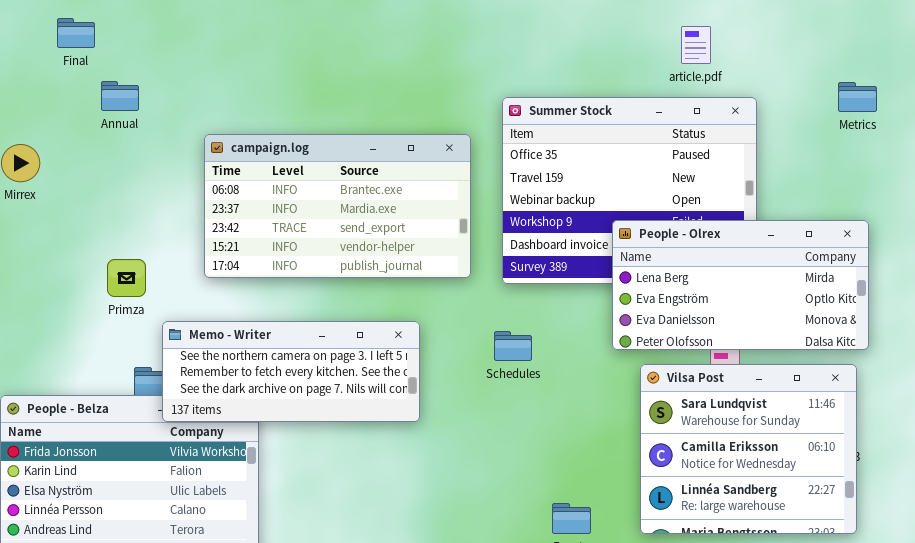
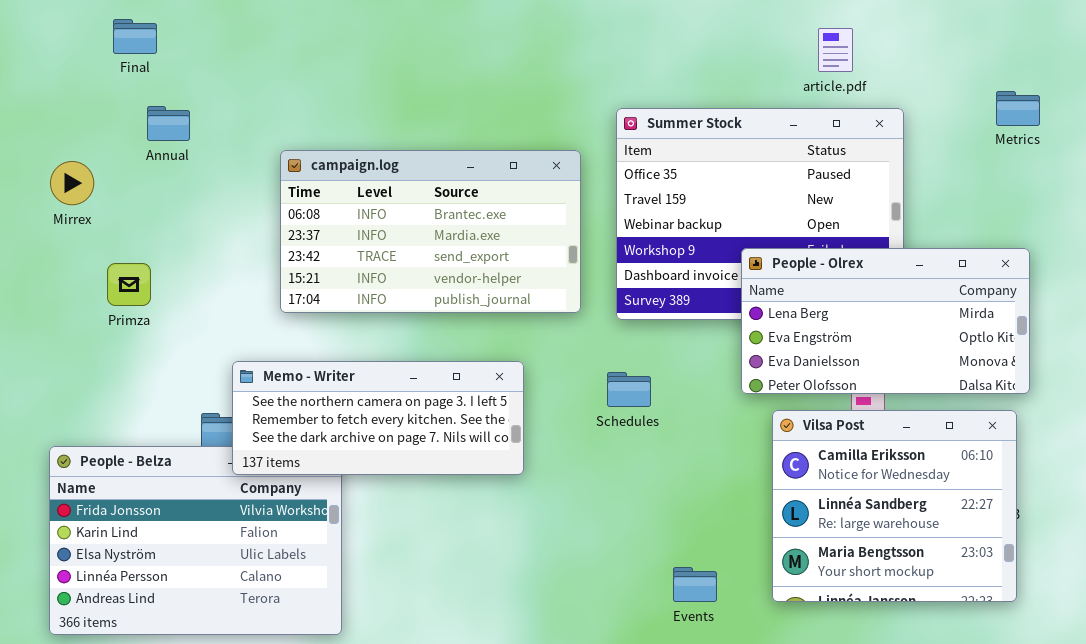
Annual: [101,81,139,111] -> [147,106,190,141], moved
Primza: [107,259,146,297] -> [107,263,151,306], moved
Vilsa Post: [640,364,857,534] -> [772,410,1017,602], scrolled down 1 row

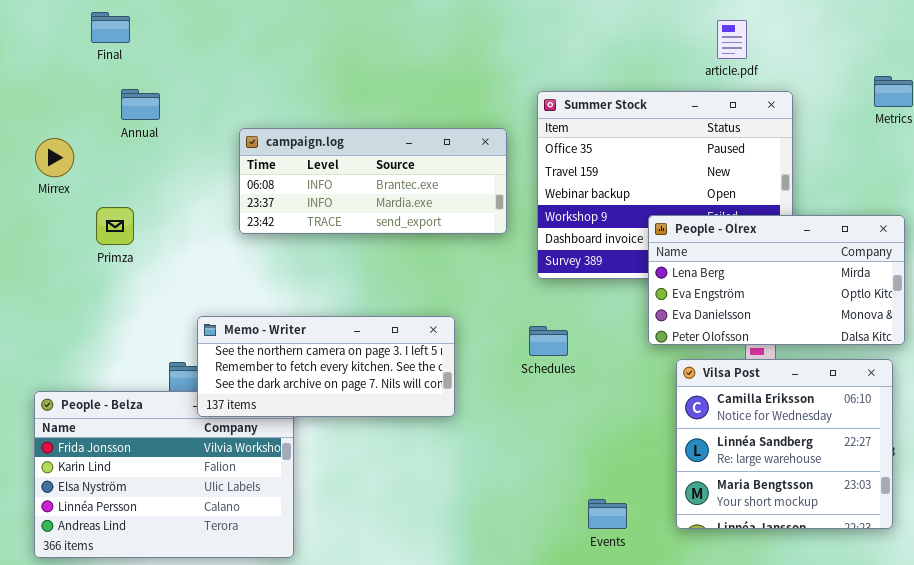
campaign.log: [280,150,581,313] -> [239,128,507,234], resized
Primza: [107,263,151,306] -> [96,207,134,245], moved

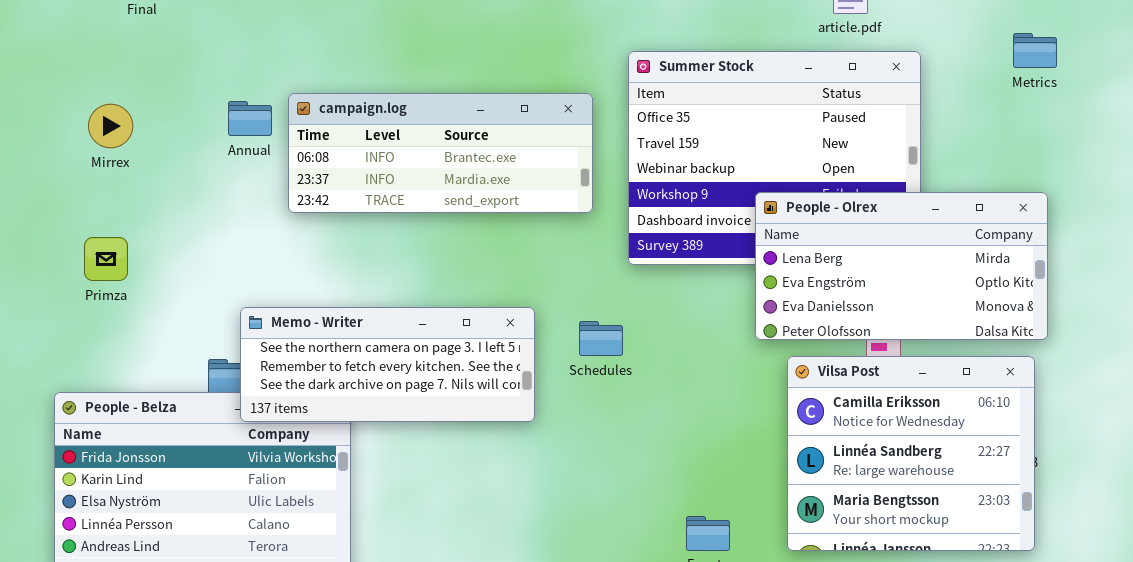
Annual: [121,89,160,120] -> [228,101,272,136], moved
Mirrex: [35,138,74,177] -> [88,104,133,148], moved
Primza: [96,207,134,245] -> [84,237,128,281], moved
Schedules: [529,326,568,356] -> [579,321,623,356], moved

